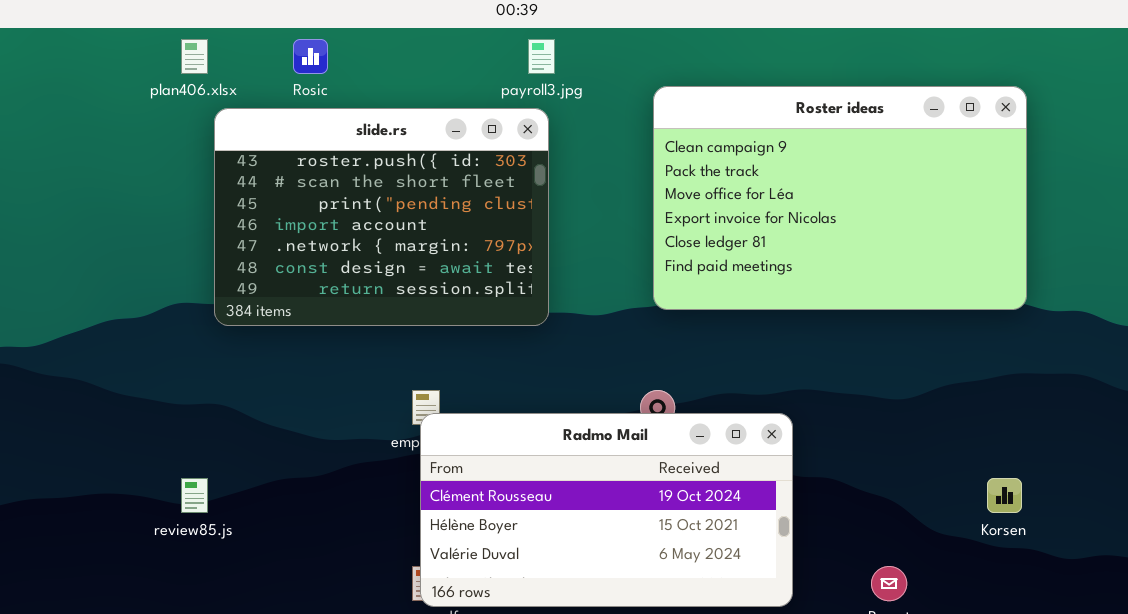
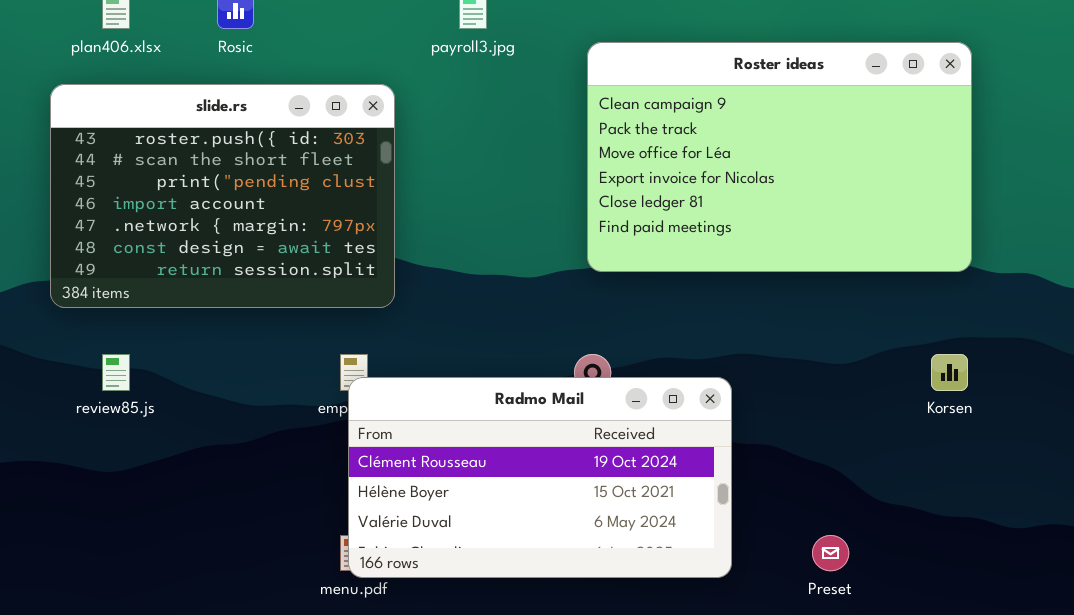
slide.rs: [214,108,549,326] -> [50,84,395,308], moved
review85.js: [181,478,208,513] -> [102,354,130,391], moved
Korsen: [987,478,1022,513] -> [931,354,968,391], moved

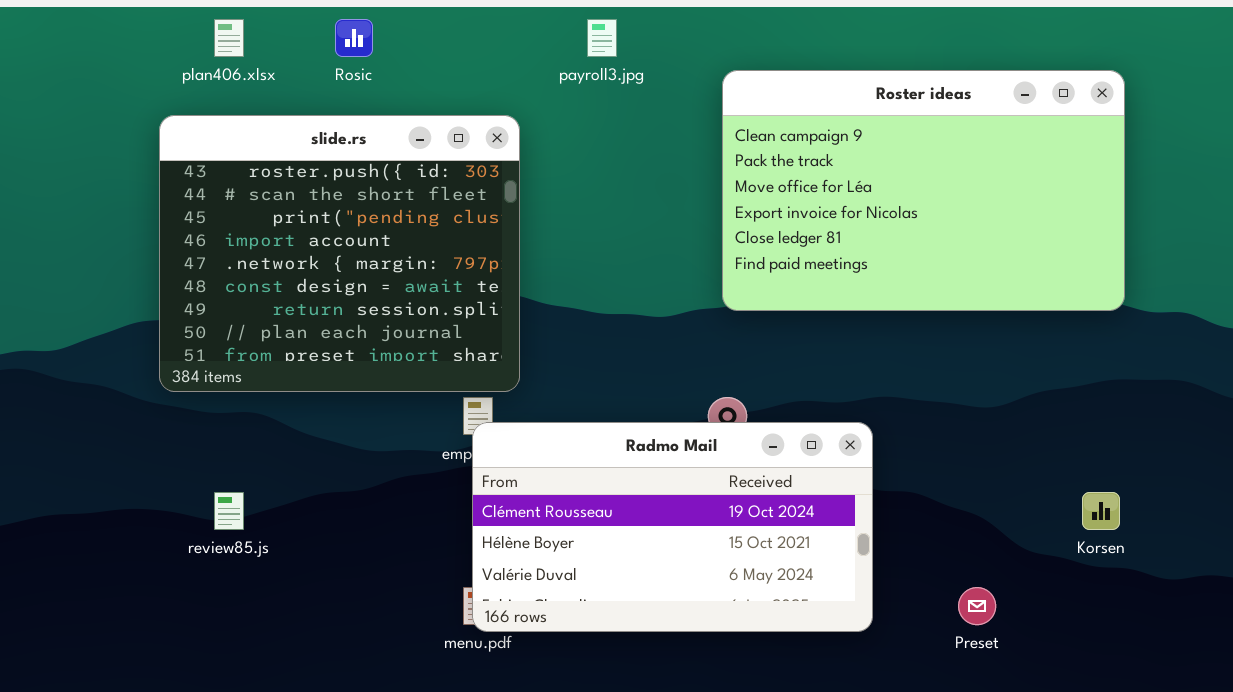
slide.rs: [50,84,395,308] -> [159,115,520,392], resized
review85.js: [102,354,130,391] -> [214,492,244,530], moved
Korsen: [931,354,968,391] -> [1082,492,1120,530], moved

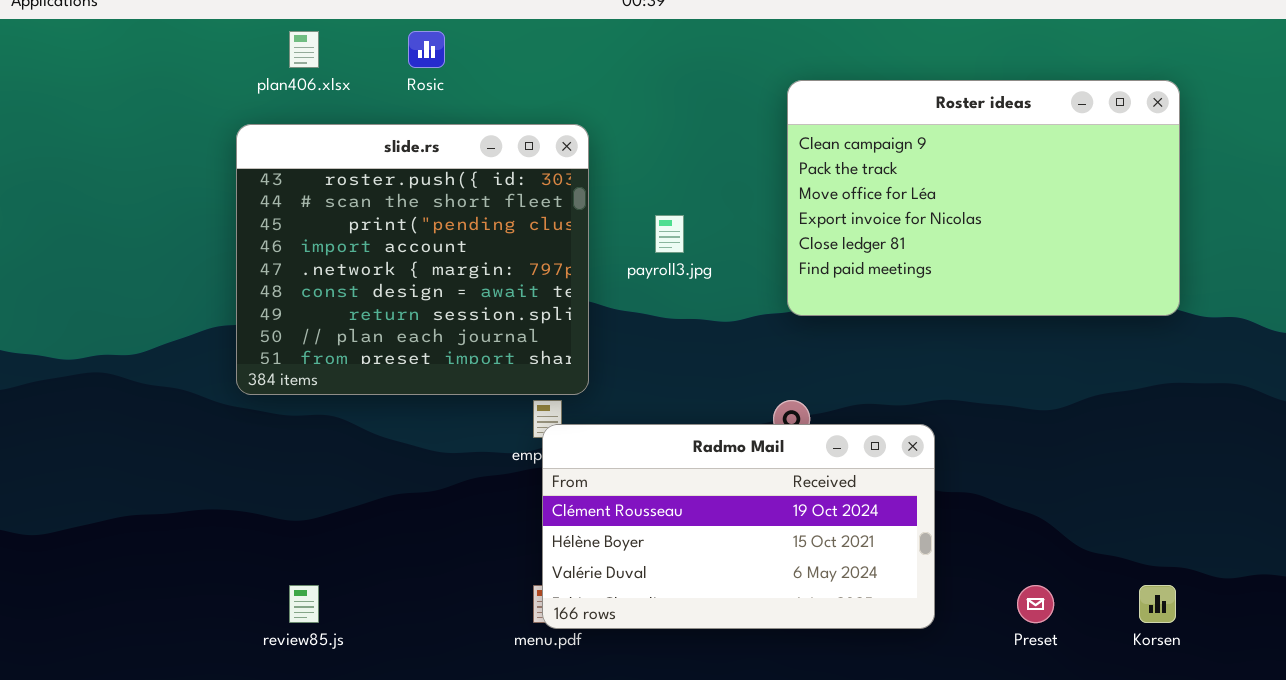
payroll3.jpg: [587,19,617,57] -> [655,215,684,253], moved
review85.js: [214,492,244,530] -> [289,585,319,623], moved
Korsen: [1082,492,1120,530] -> [1139,585,1176,623], moved

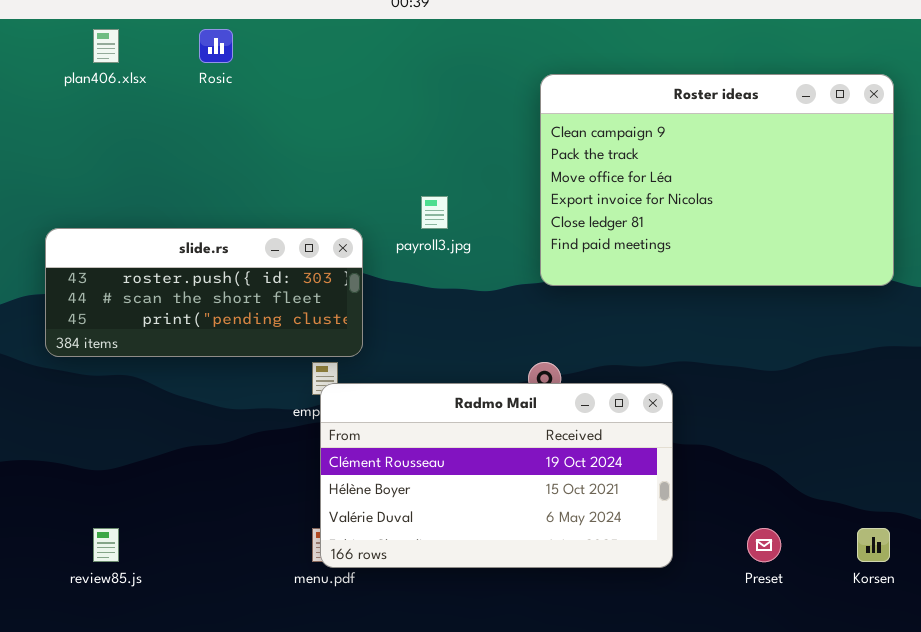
slide.rs: [236,124,589,395] -> [45,228,363,357], resized

